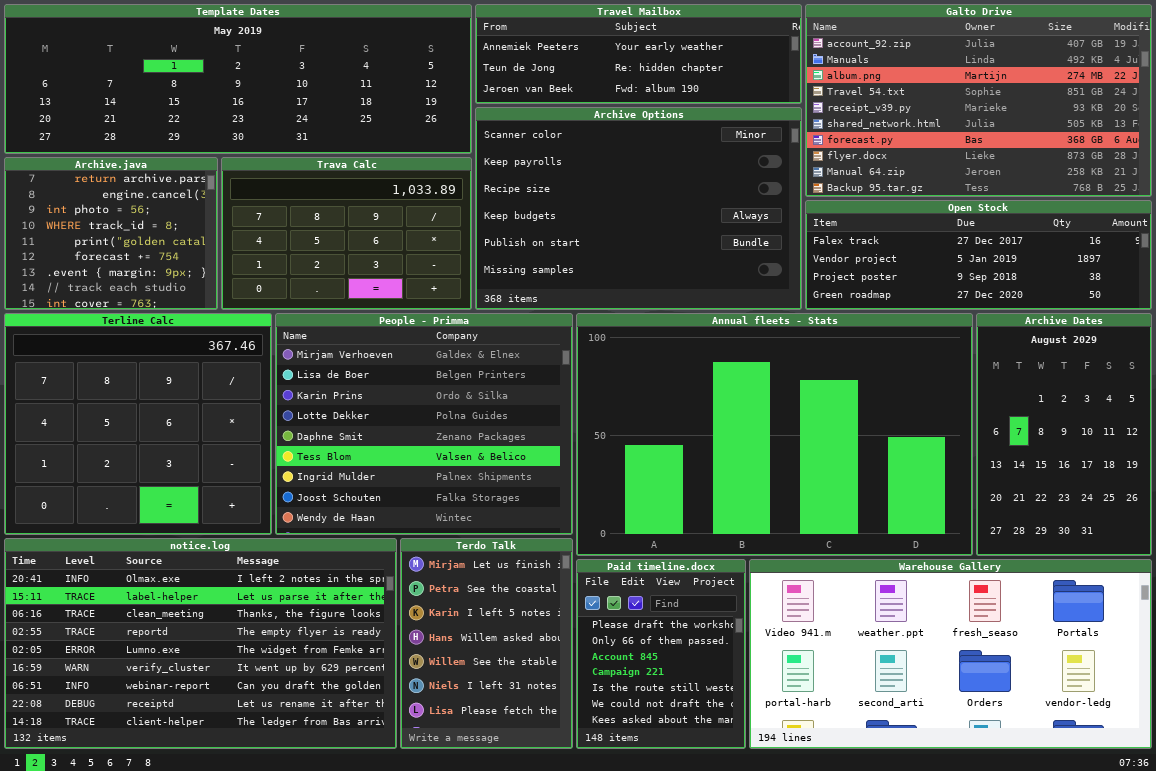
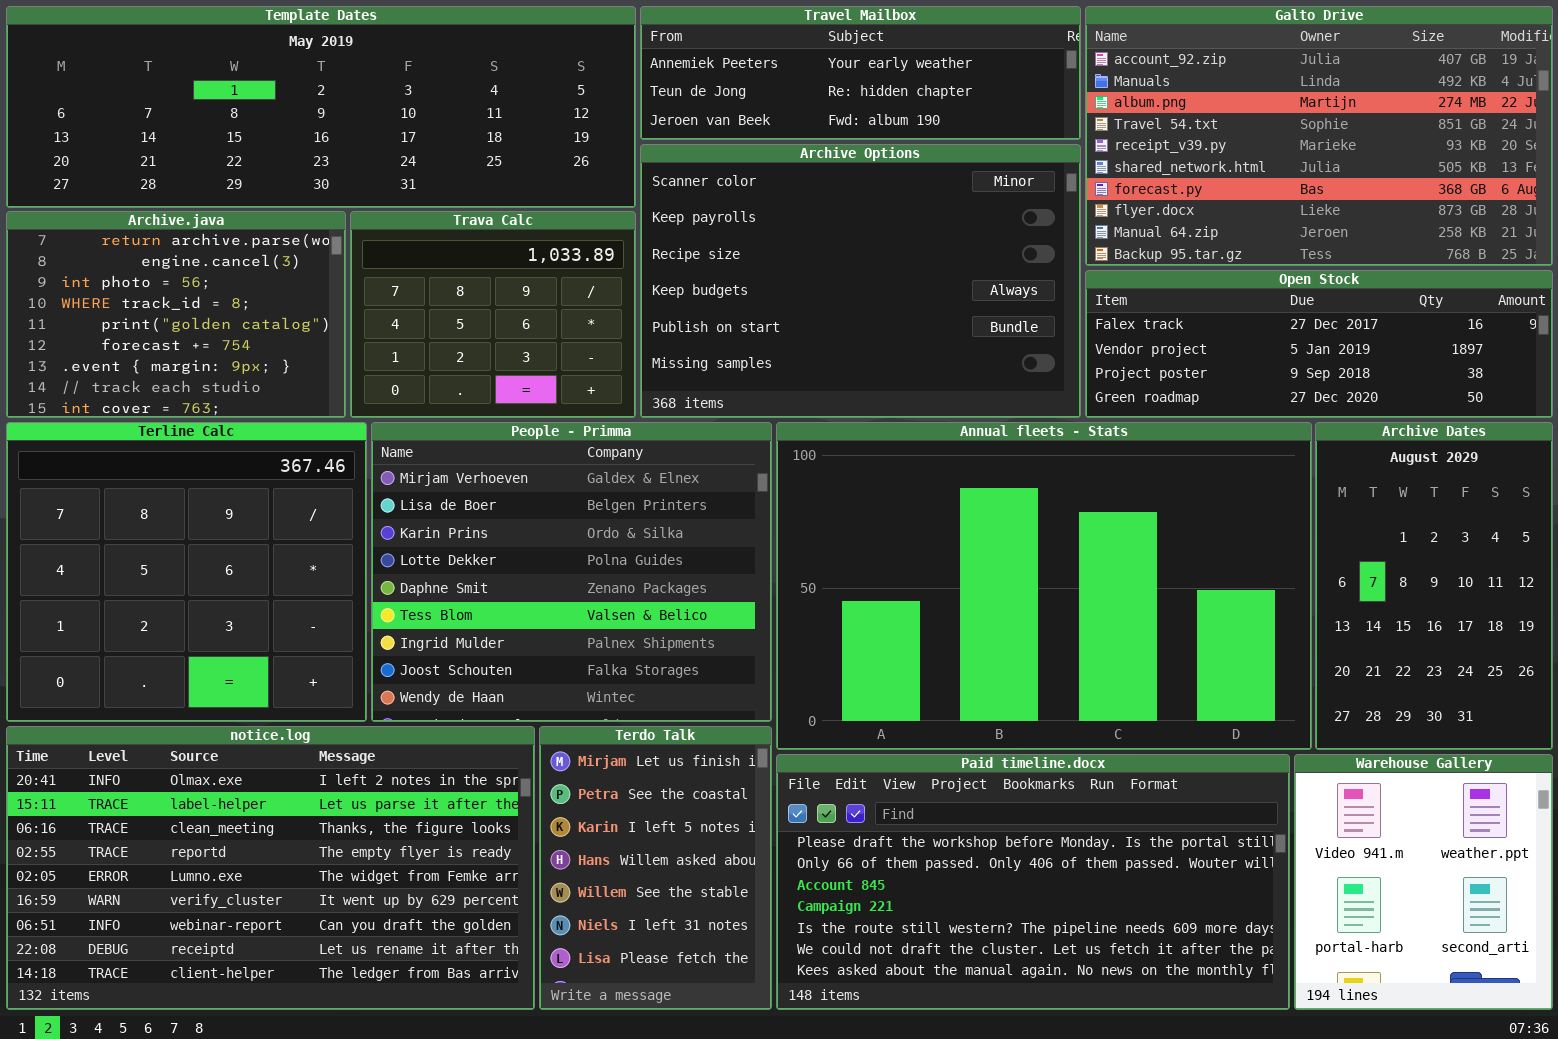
Archive.java: [4,157,218,310] -> [6,211,346,418], resized
Trava Calc: [221,157,472,310] -> [350,211,636,418], resized
Paid timeline.docx: [576,559,746,749] -> [776,754,1290,1010], resized
Warehouse Gallery: [749,559,1152,749] -> [1294,754,1553,1010], resized

